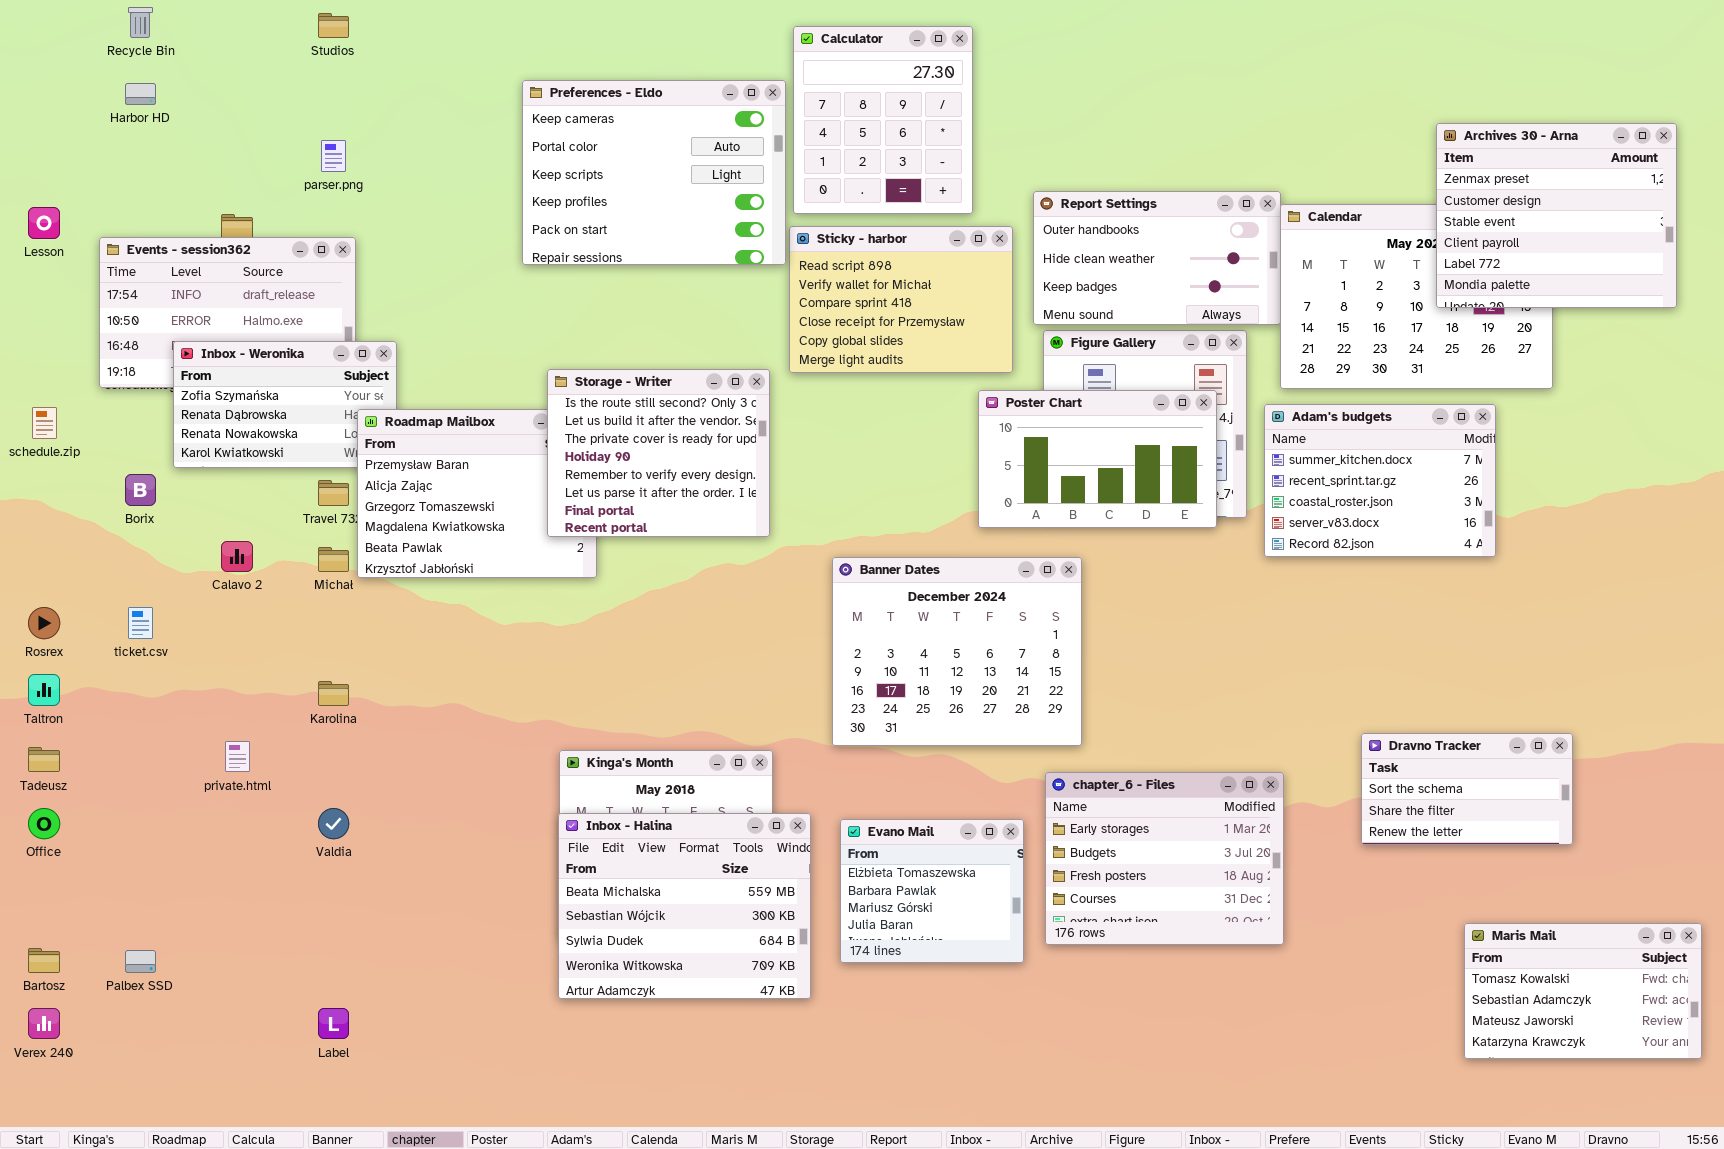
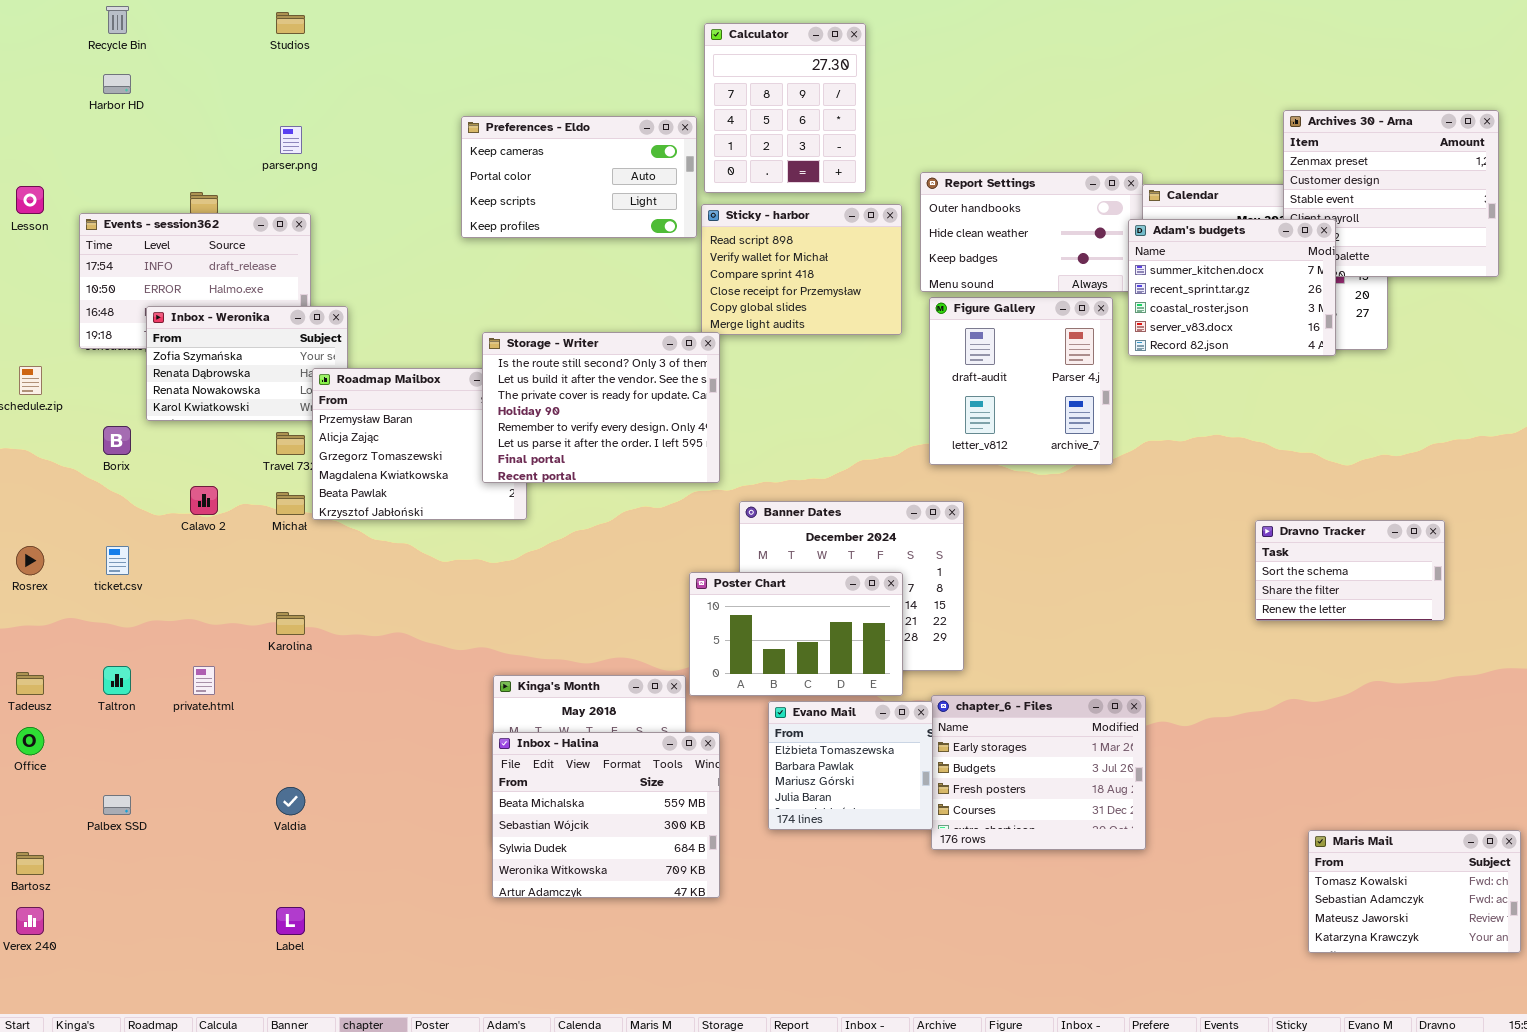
Preferences - Eldo: [522,80,786,265] -> [461,116,697,238], resized
Storage - Writer: [547,369,770,537] -> [482,332,720,483], resized
Poster Chart: [978,390,1217,528] -> [689,572,903,696], moved
Adam's budgets: [1264,404,1496,557] -> [1128,219,1336,356], moved
Taltron: [28,674,60,706] -> [103,666,131,695], moved
Dravno Tracker: [1361,733,1573,845] -> [1255,520,1445,621], moved
Valdia: [318,808,349,839] -> [276,787,305,815], moved
Evano Mail: [840,819,1024,963] -> [768,701,933,830], moved
Palbex SSD: [125,950,156,973] -> [103,795,131,815], moved

